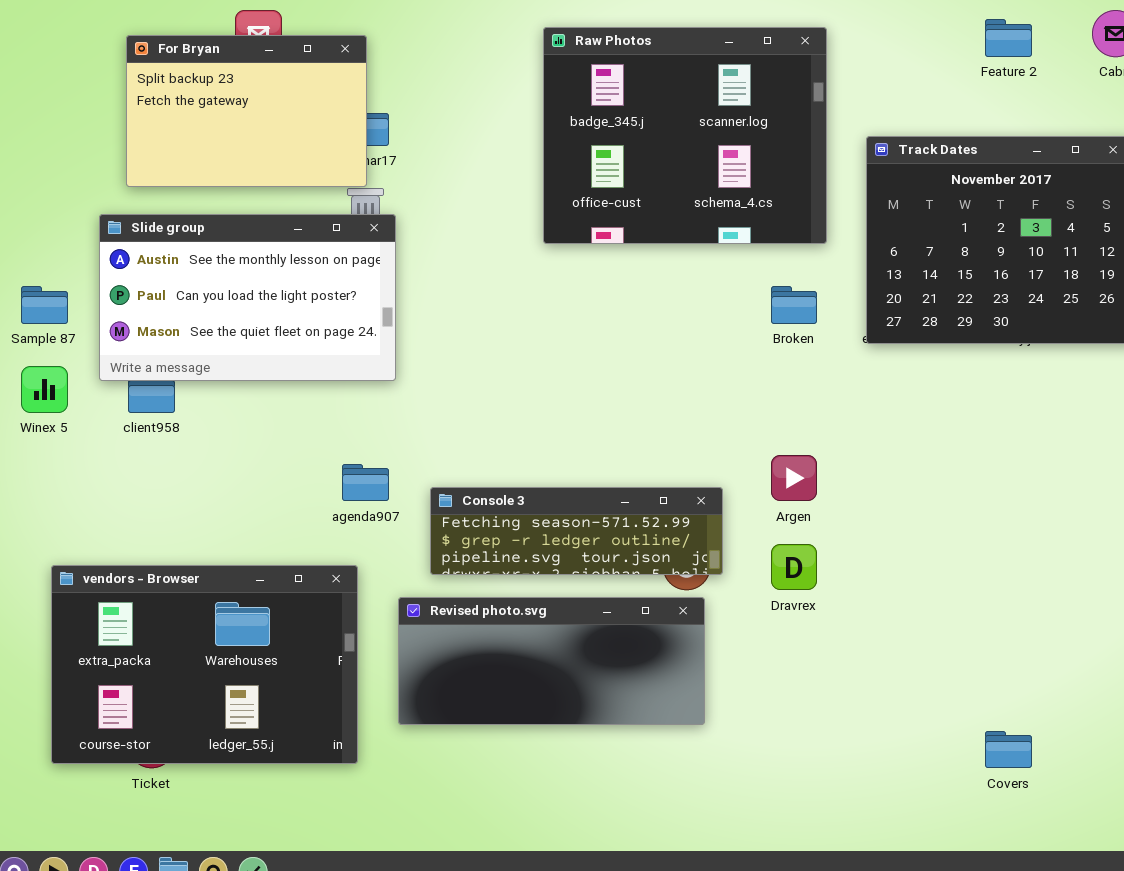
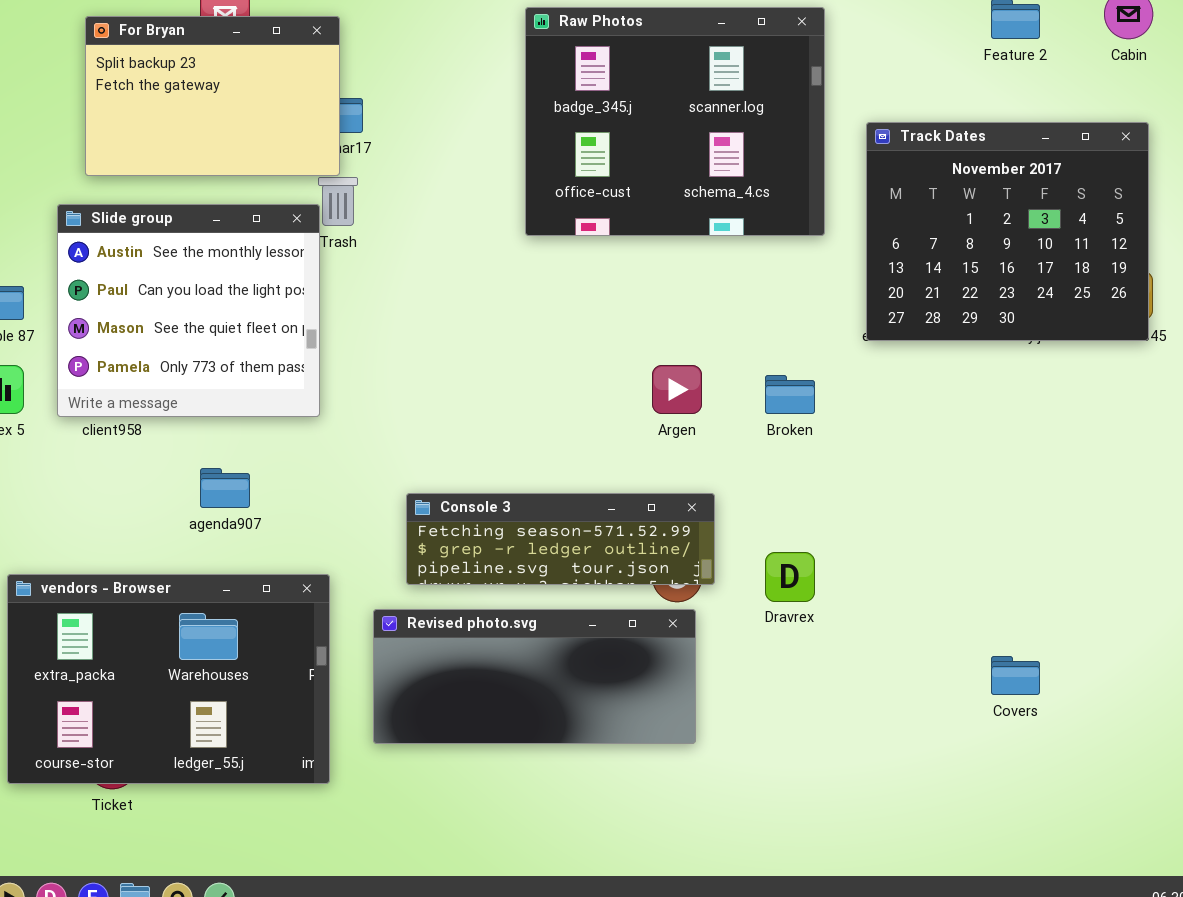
Slide group: [99,214,396,381] -> [57,204,320,417], resized
Broken: [771,286,817,324] -> [765,375,815,414], moved
Argen: [771,455,817,501] -> [652,365,702,414], moved
agenda907: [342,464,389,501] -> [200,468,250,508], moved
Covers: [985,731,1032,768] -> [991,656,1040,695], moved

